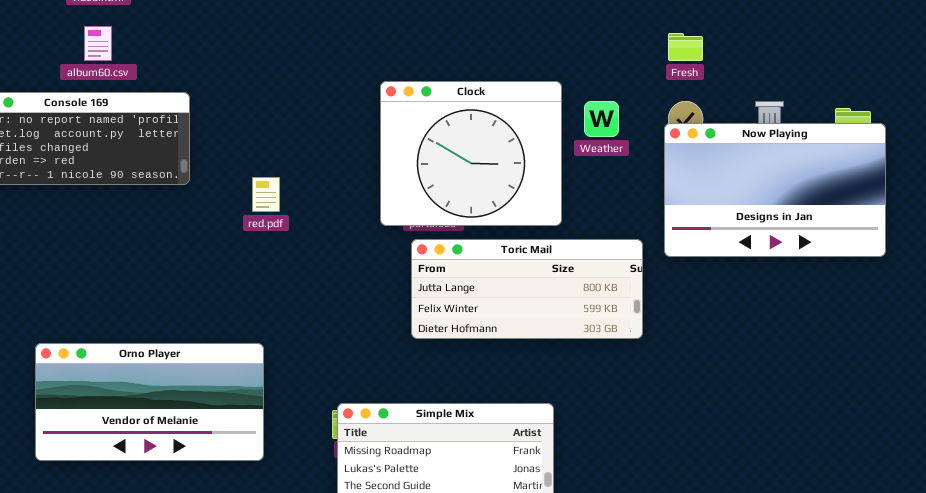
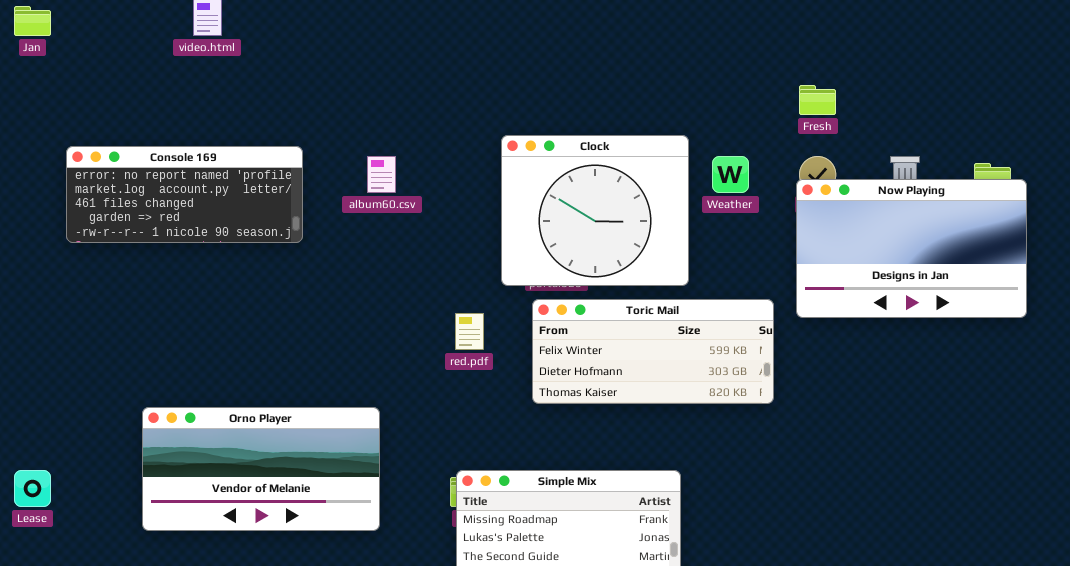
album60.csv: [84,26,112,61] -> [367,156,396,193], moved
red.pdf: [252,177,280,212] -> [455,313,484,350], moved
Toric Mail: [411,239,643,339] -> [532,299,774,404], scrolled down 1 row

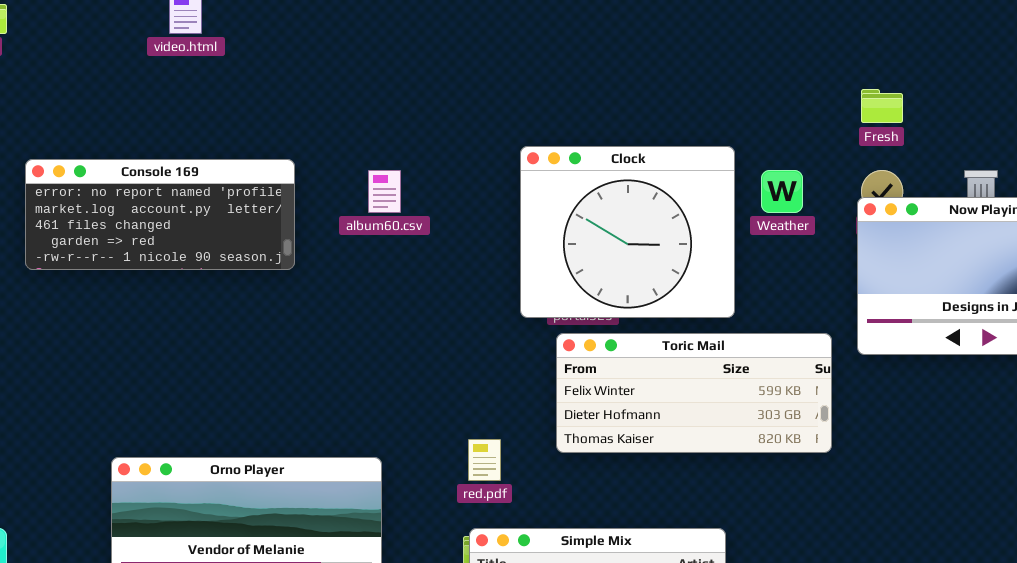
red.pdf: [455,313,484,350] -> [468,439,501,481], moved

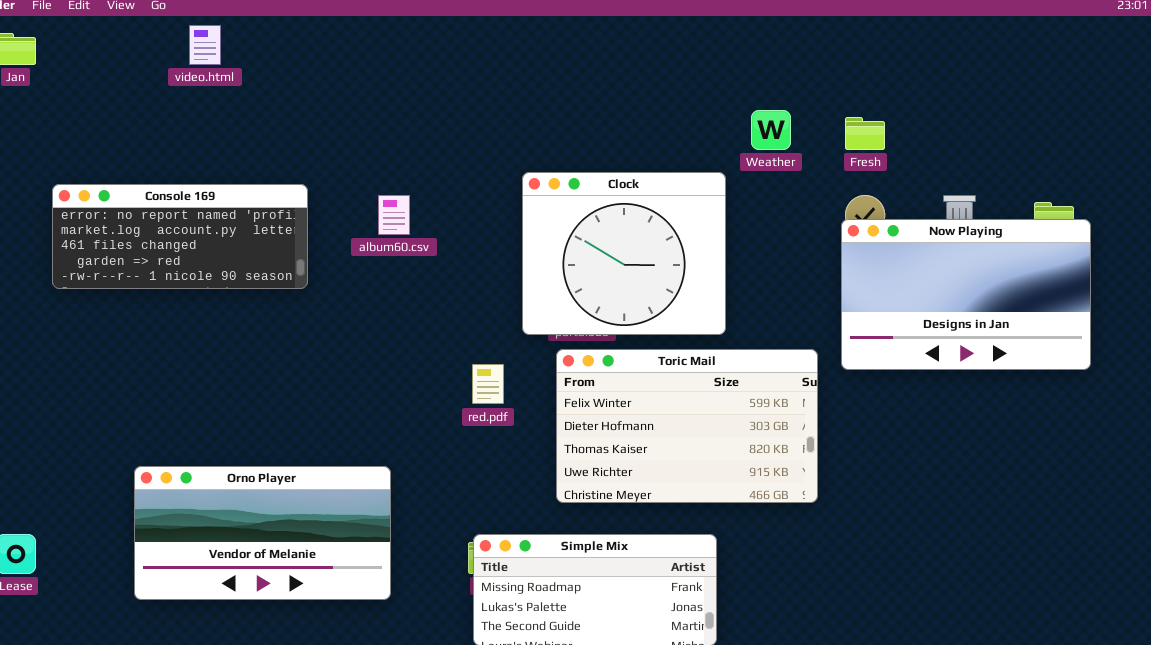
Weather: [761,170,803,213] -> [751,110,791,150], moved
Toric Mail: [556,333,832,453] -> [556,349,818,503], resized
red.pdf: [468,439,501,481] -> [472,364,504,404], moved

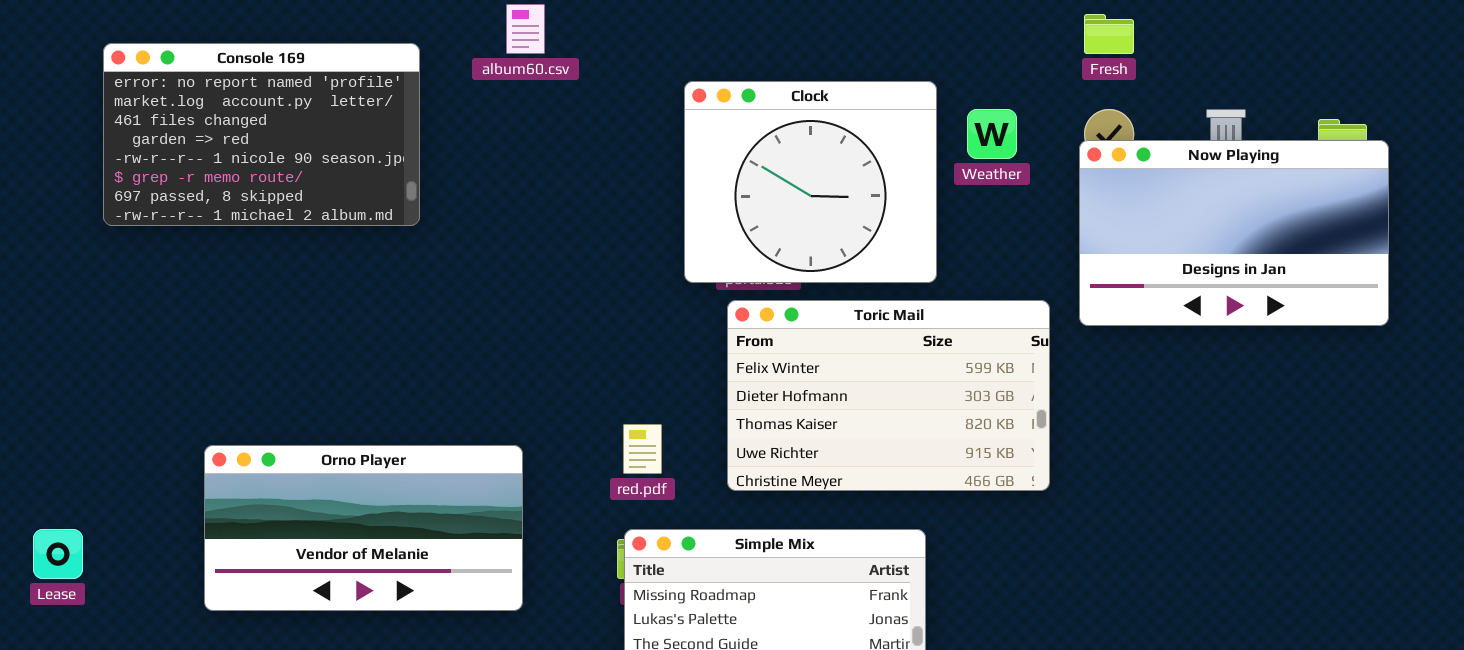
Weather: [751,110,791,150] -> [967,109,1017,159], moved
Console 169: [52,184,308,289] -> [103,43,420,226], resized
album60.csv: [378,195,410,235] -> [506,4,545,54], moved
red.pdf: [472,364,504,404] -> [623,424,662,474], moved

